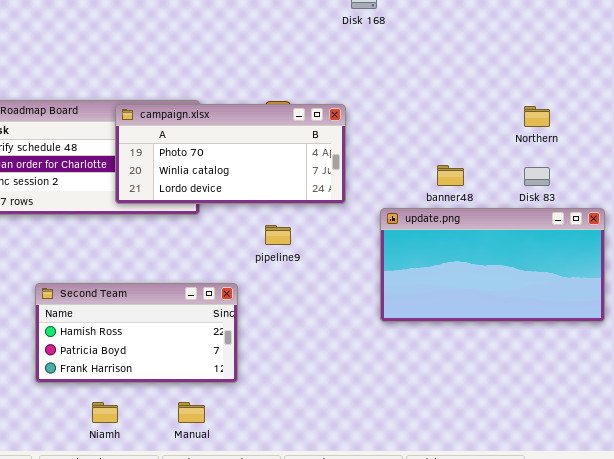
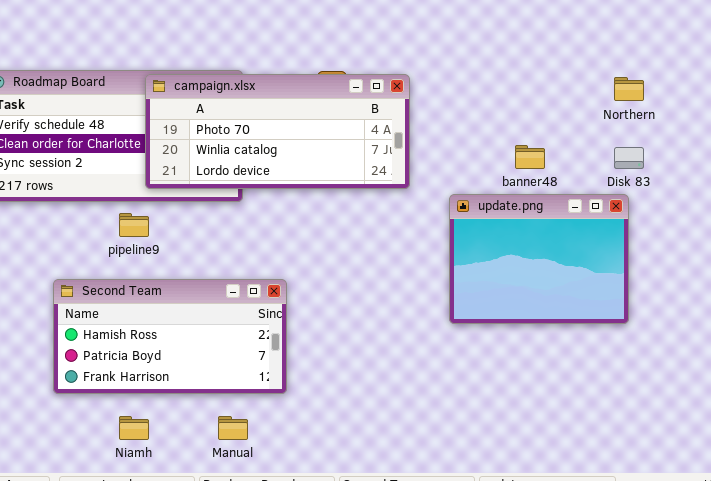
update.png: [380,208,605,322] -> [449,194,629,324], resized
pipeline9: [265,225,291,245] -> [119,213,149,237], moved

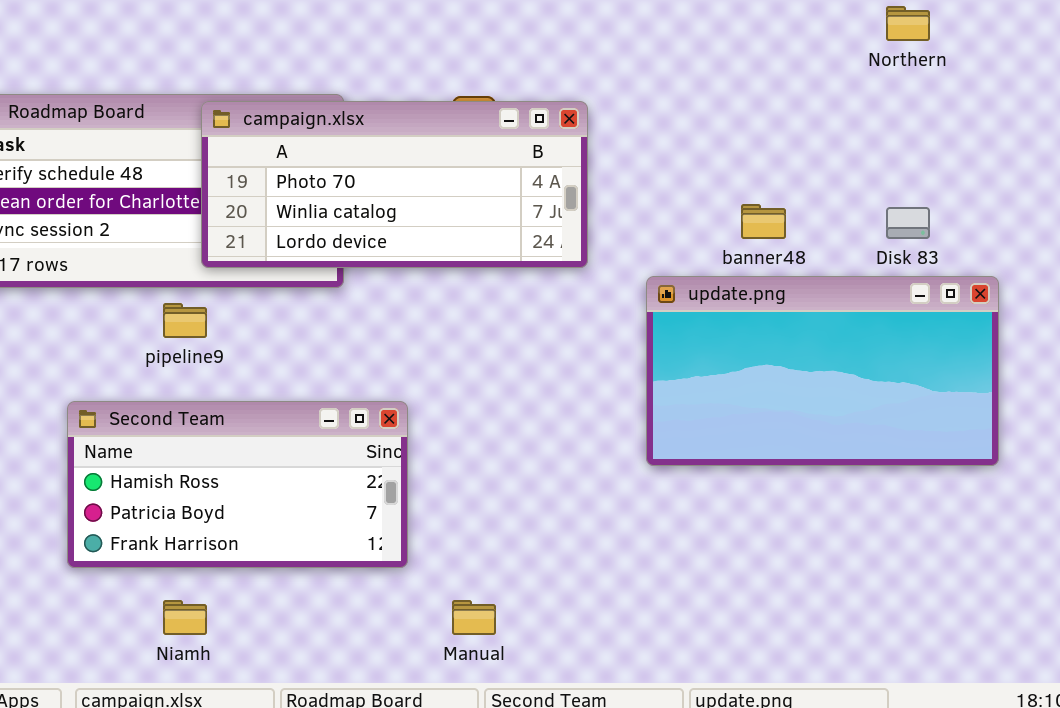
Northern: [614,77,644,101] -> [886,6,930,41], moved
update.png: [449,194,629,324] -> [646,276,999,466], resized
Manual: [218,416,248,440] -> [452,600,496,635], moved

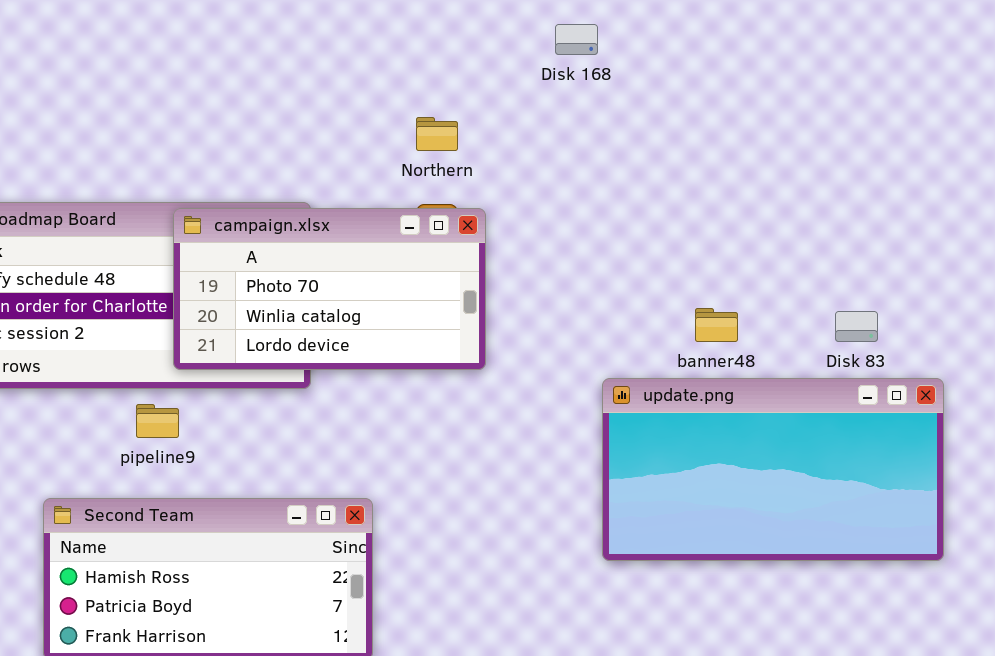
Northern: [886,6,930,41] -> [416,117,458,151], moved
campaign.xlsx: [201,101,588,268] -> [173,208,486,370], resized

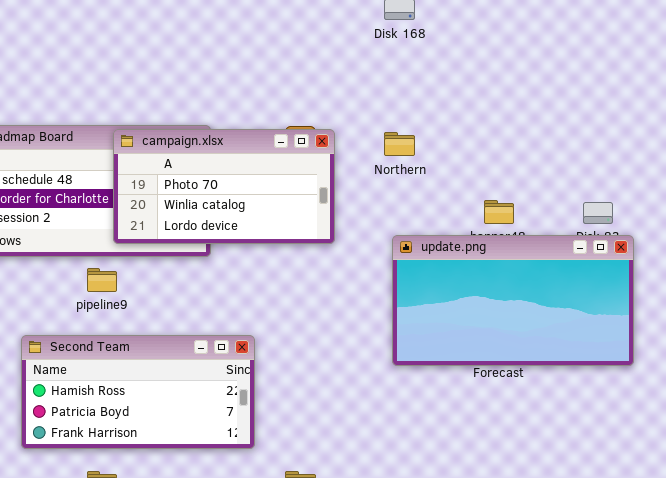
Northern: [416,117,458,151] -> [384,132,415,156], moved
update.png: [602,378,944,561] -> [392,235,634,366], moved

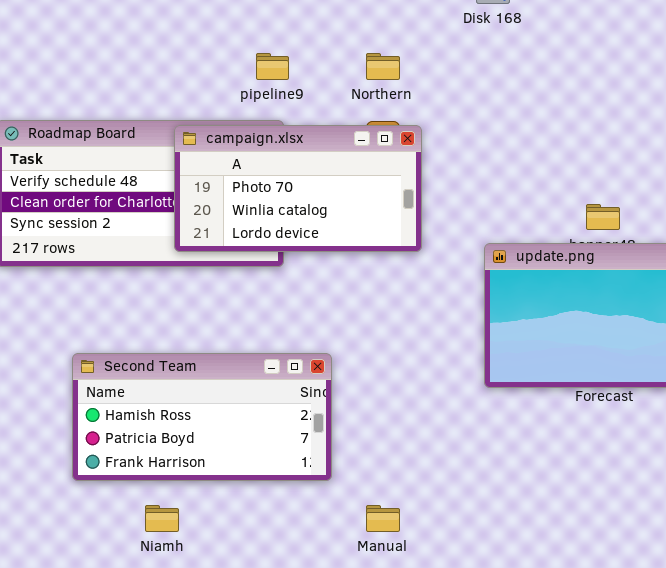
Northern: [384,132,415,156] -> [366,53,400,80], moved
pipeline9: [87,268,117,292] -> [256,53,289,80], moved

